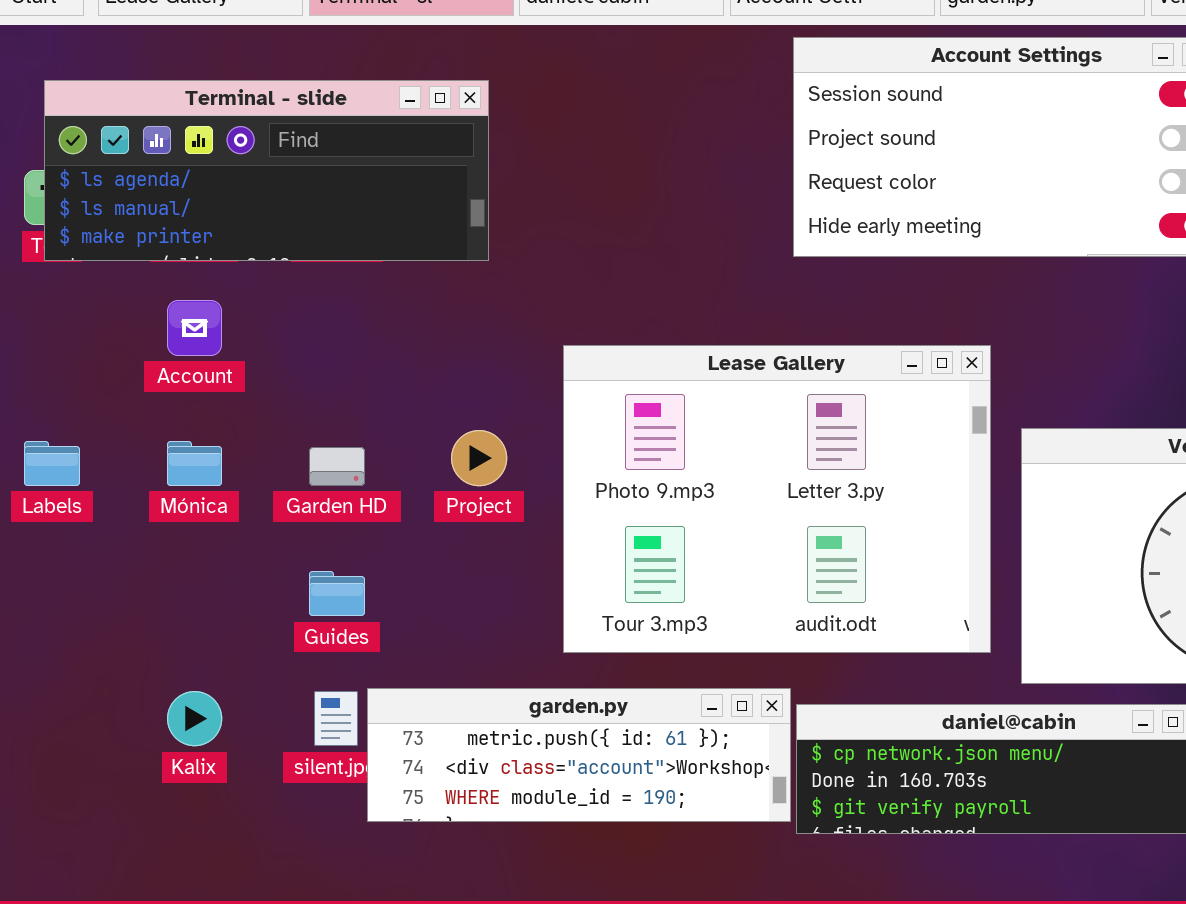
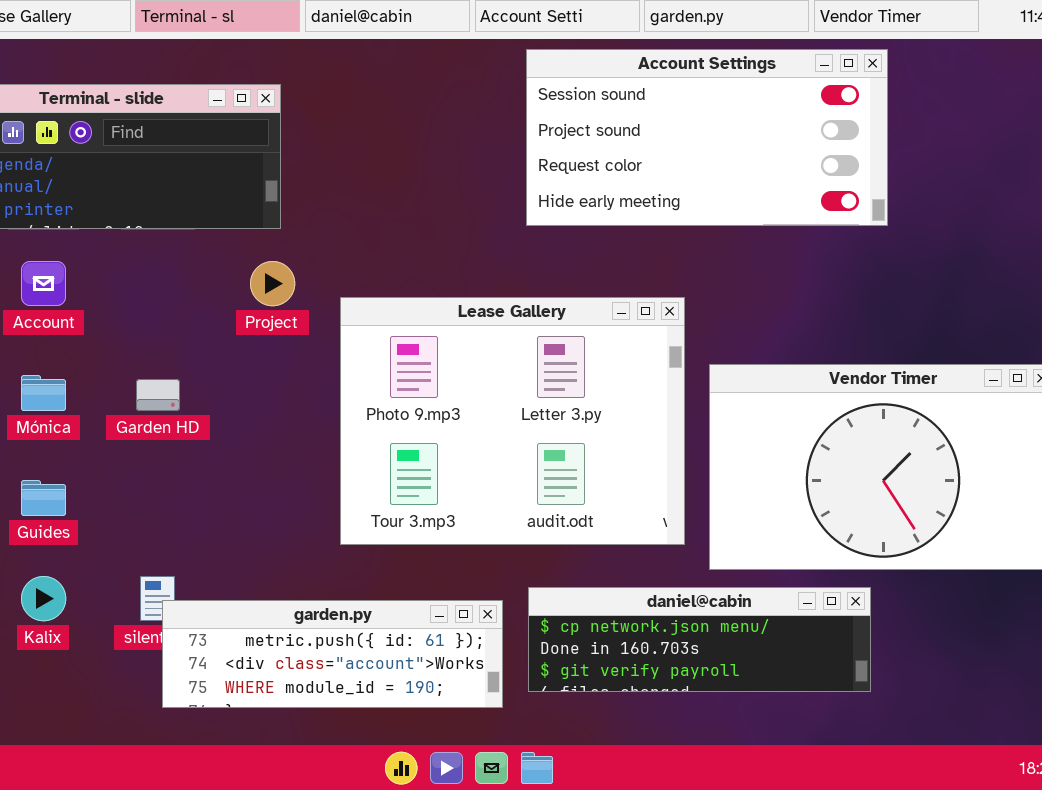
Project: [451,430,507,486] -> [250,261,295,306], moved
Guides: [309,571,365,616] -> [21,480,66,516], moved
garden.py: [367,688,791,822] -> [162,600,503,708], moved

